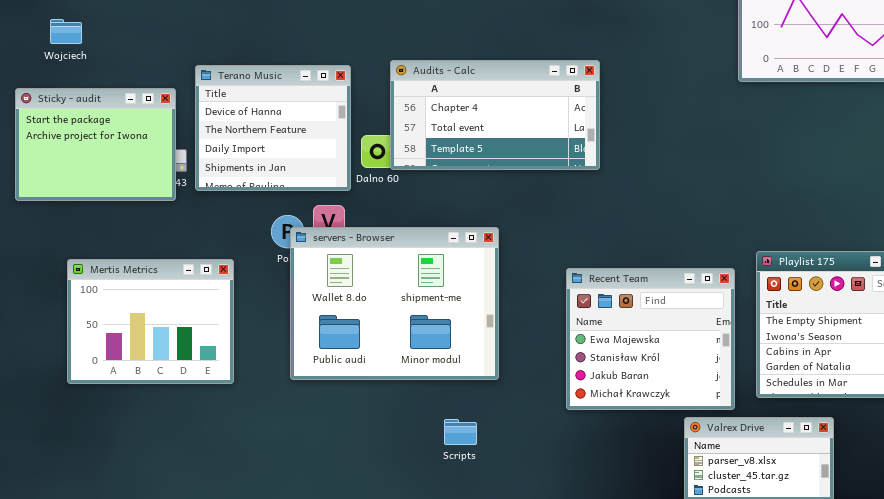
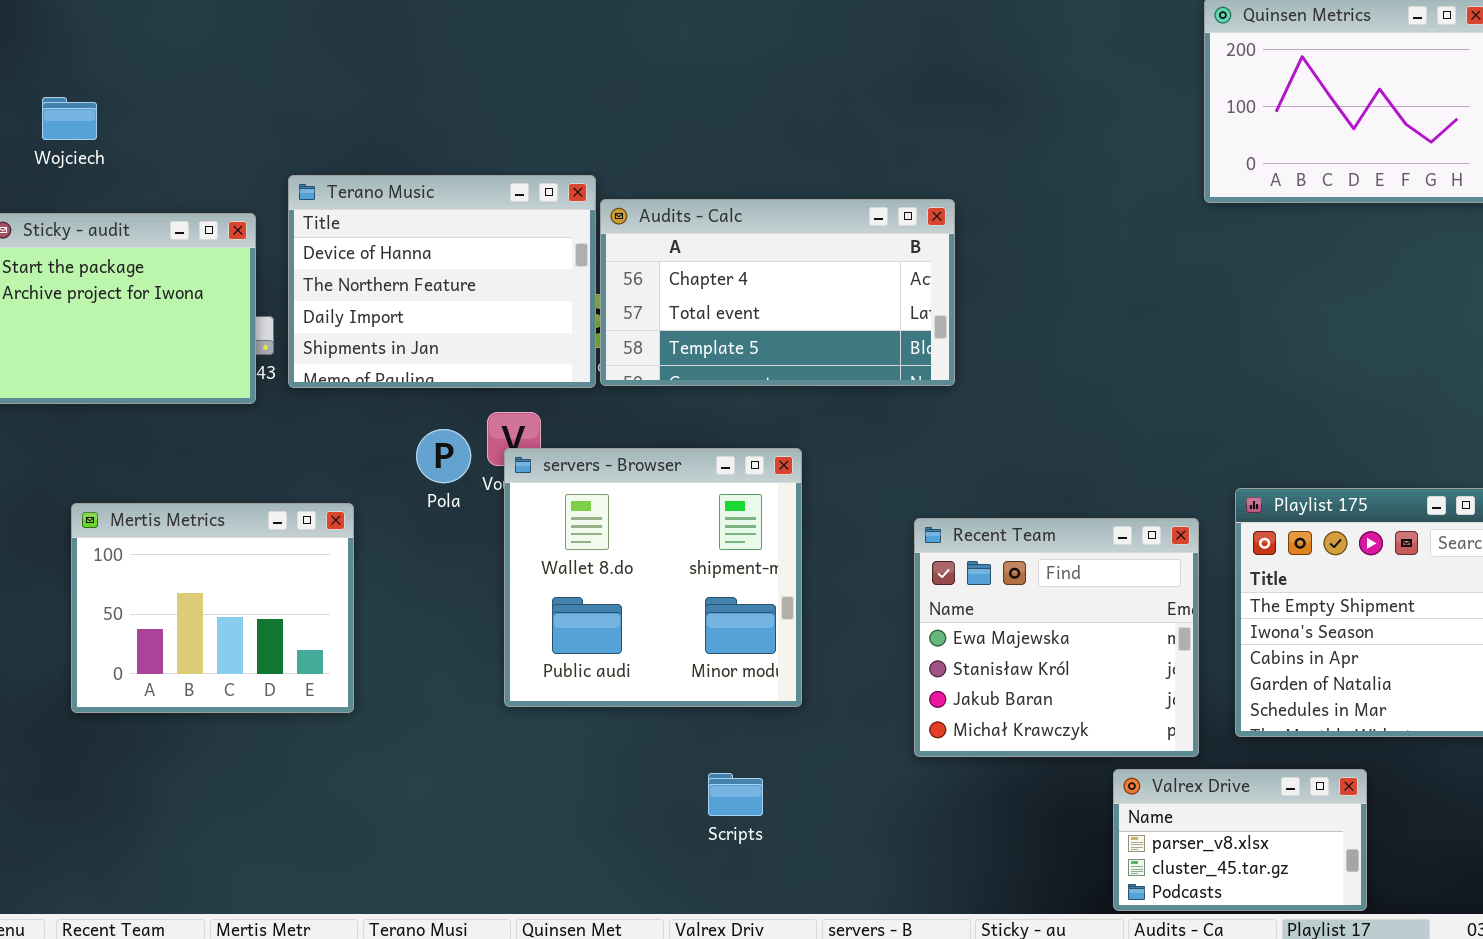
Audits - Calc: [390,60,600,170] -> [600,199,955,386], moved
Terano Music: [195,65,351,191] -> [288,175,596,388], resized
servers - Browser: [290,227,499,380] -> [504,448,802,707], resized

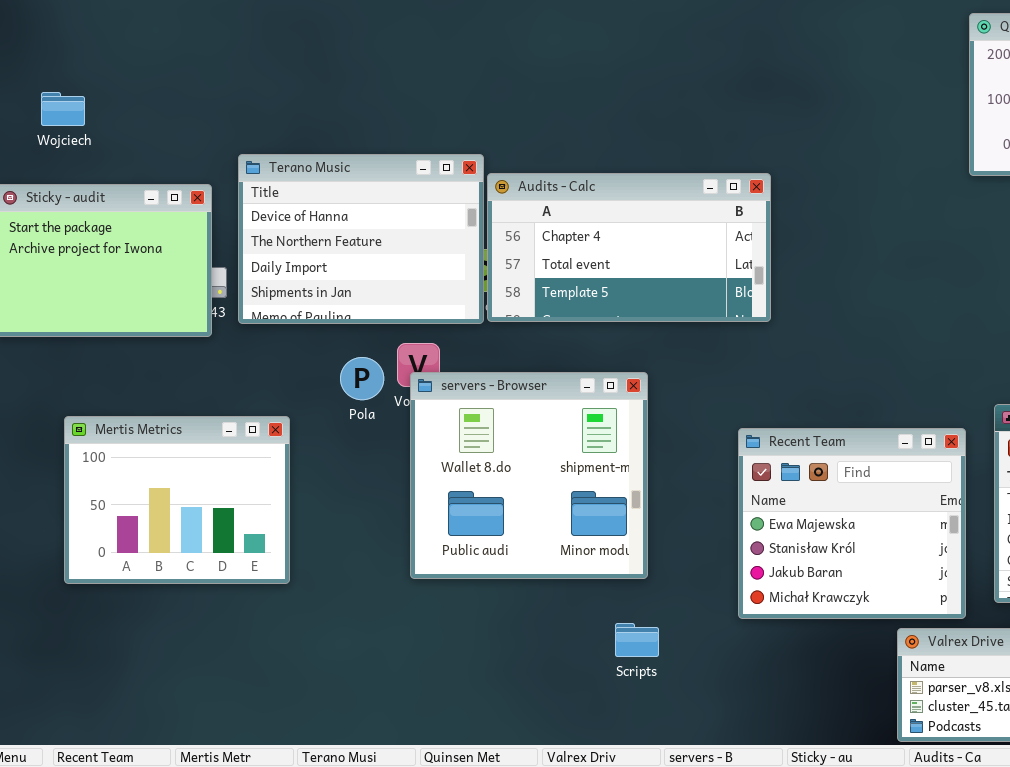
Scripts: [708,773,763,816] -> [615,623,659,657], moved

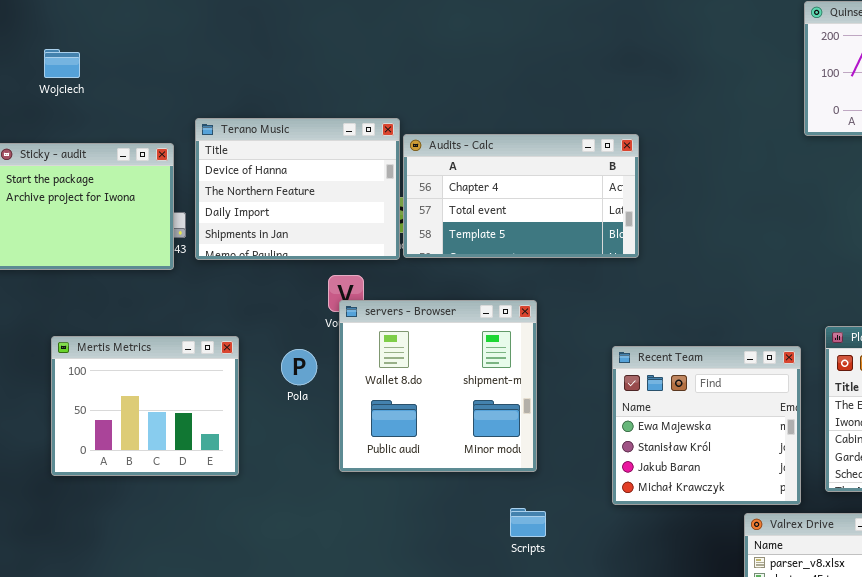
Wojciech: [41,92,85,126] -> [44,49,80,78], moved
Pola: [340,357,384,400] -> [281,349,317,385], moved

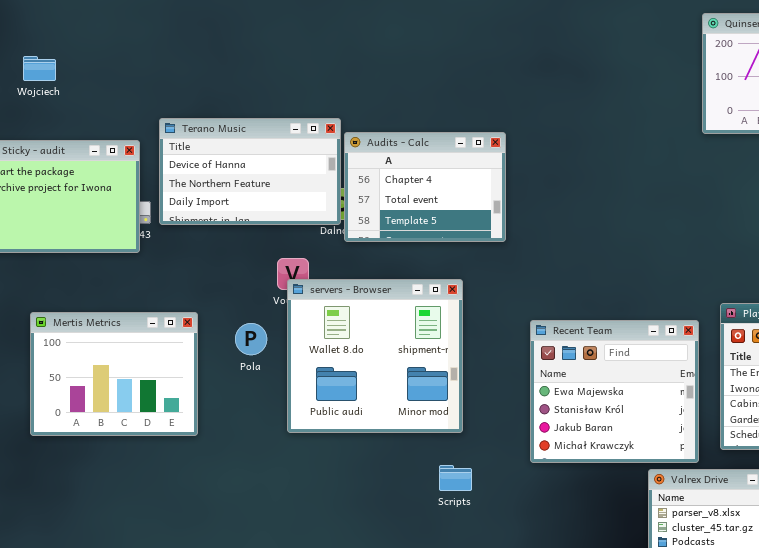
Terano Music: [195,118,400,260] -> [159,118,341,225], resized
Audits - Calc: [403,134,639,258] -> [344,132,506,242], resized

